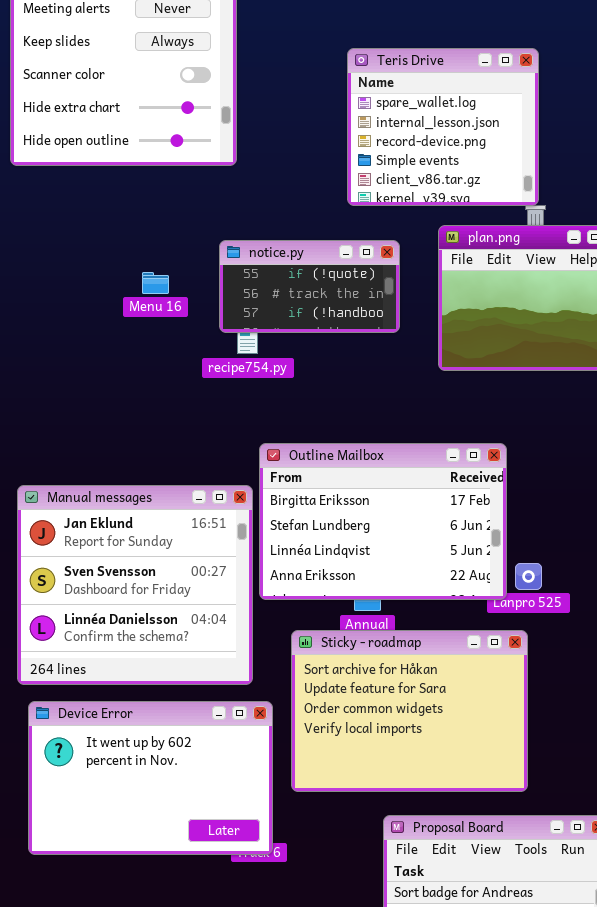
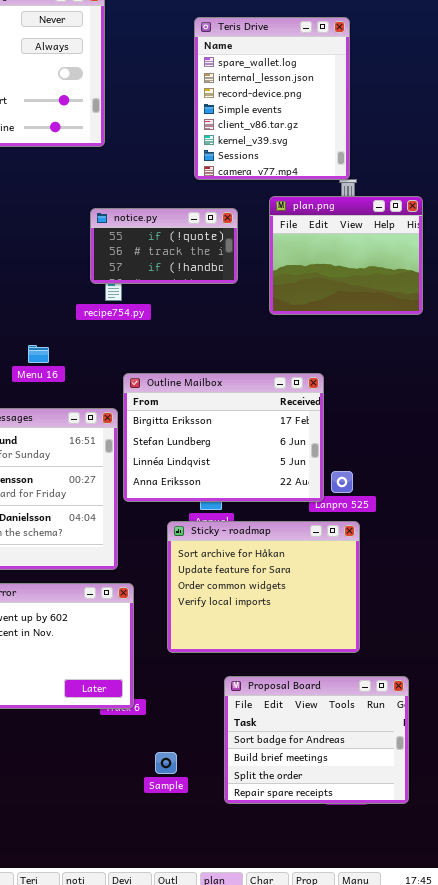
Teris Drive: [347,48,539,206] -> [194,17,350,180], resized
Menu 16: [142,272,169,294] -> [28,345,49,363], moved
Sticky - roadmap: [291,630,528,792] -> [167,521,360,653], moved

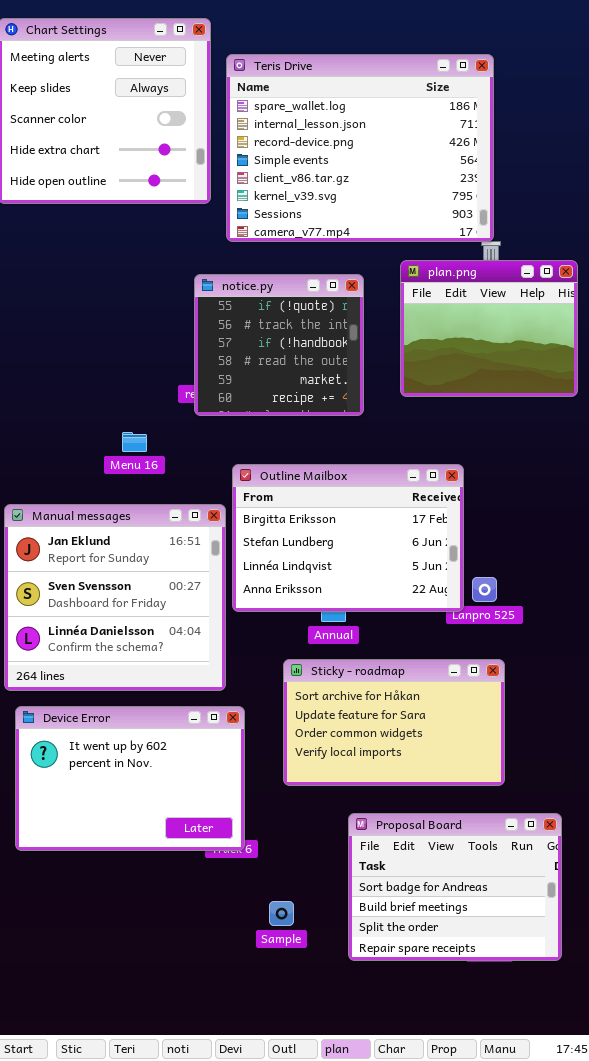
Teris Drive: [194,17,350,180] -> [226,54,494,242], resized
notice.py: [90,208,238,284] -> [194,274,364,416], resized
Sticky - roadmap: [167,521,360,653] -> [283,659,505,786], resized

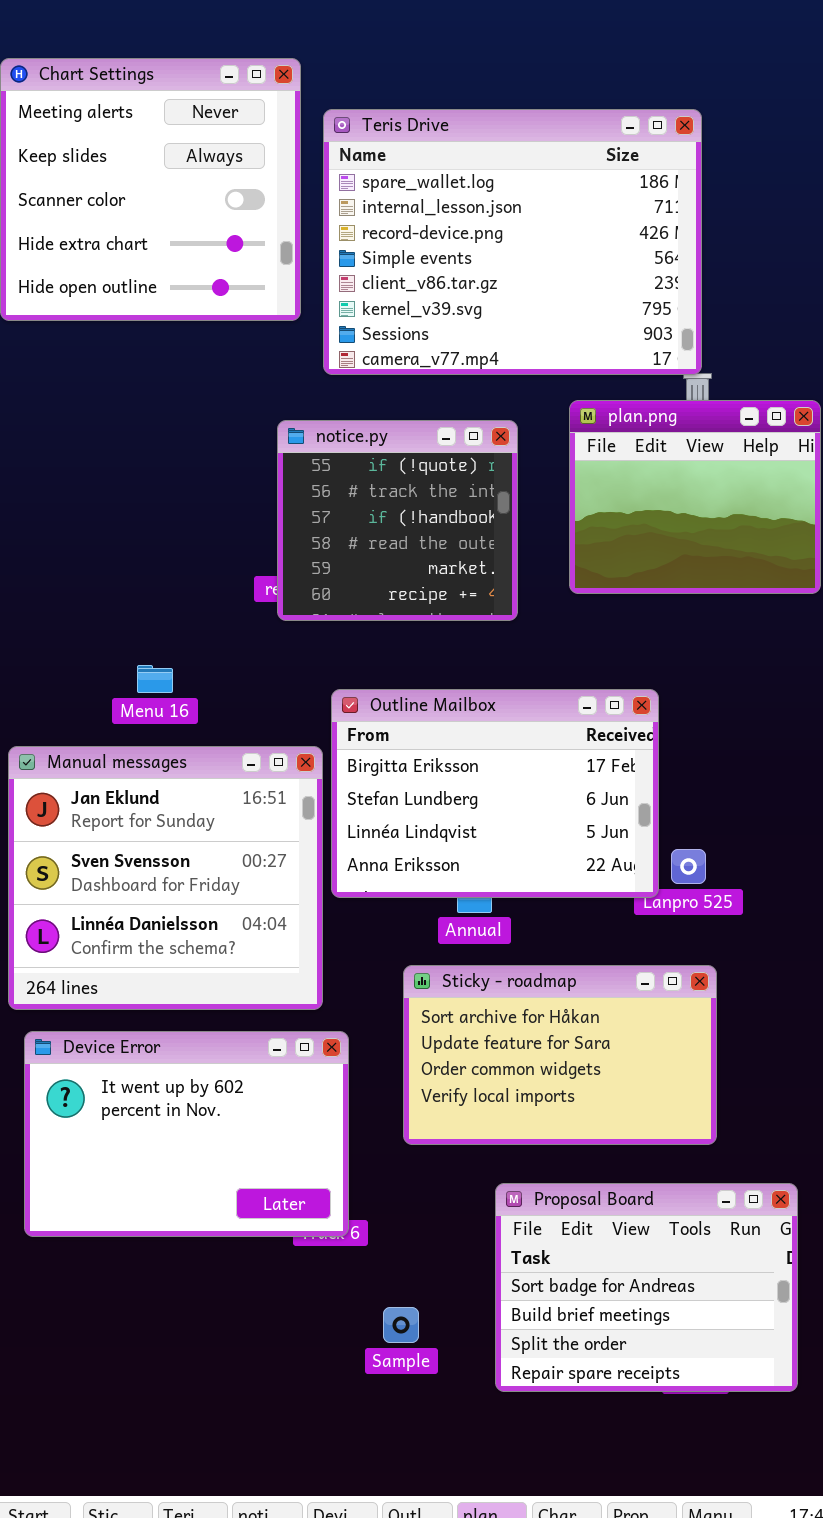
Menu 16: [122,432,147,452] -> [137,665,173,693], moved

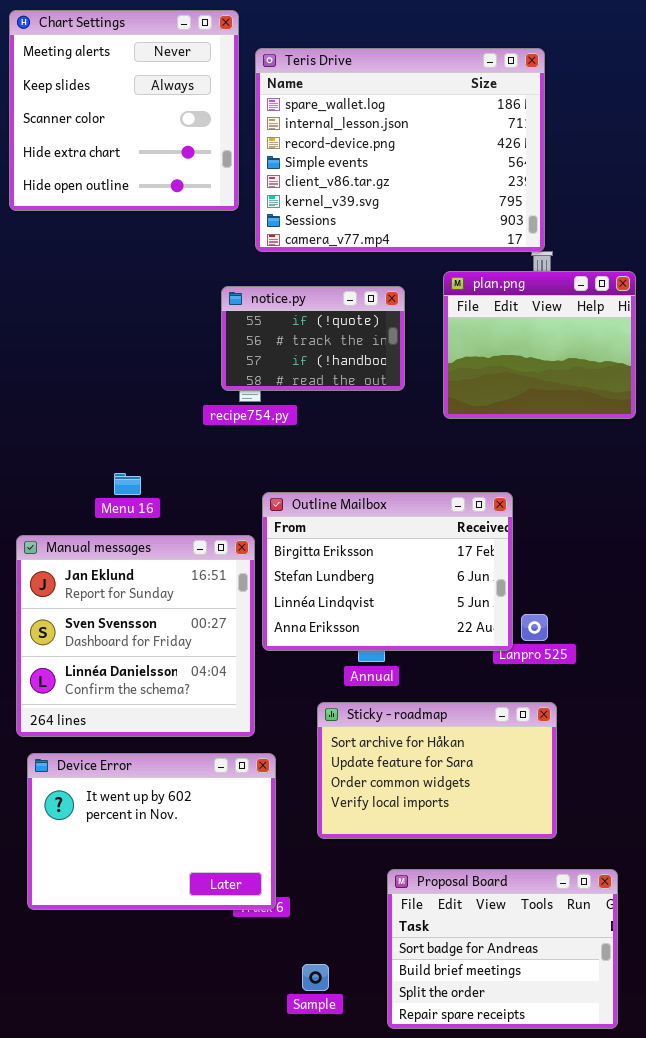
notice.py: [277,420,518,621] -> [221,286,405,391], resized

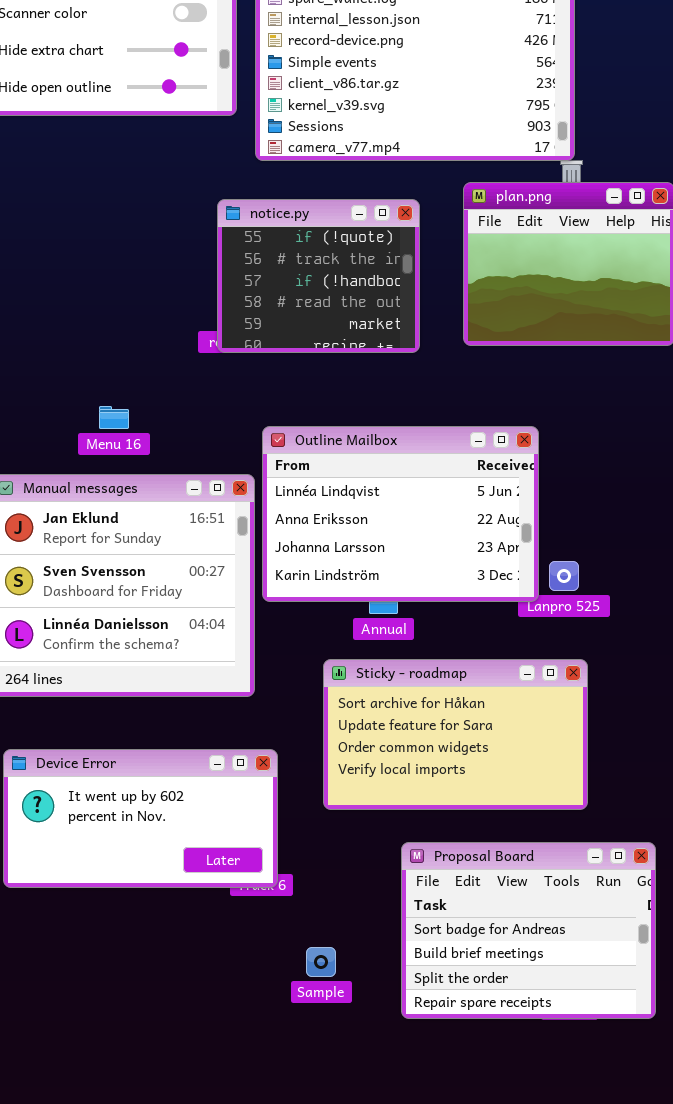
notice.py: [221,286,405,391] -> [217,199,420,353], resized
Outline Mailbox: [262,492,513,651] -> [262,426,539,602], scrolled down 2 rows
Device Error: [27,753,276,910] -> [3,749,278,888], resized

